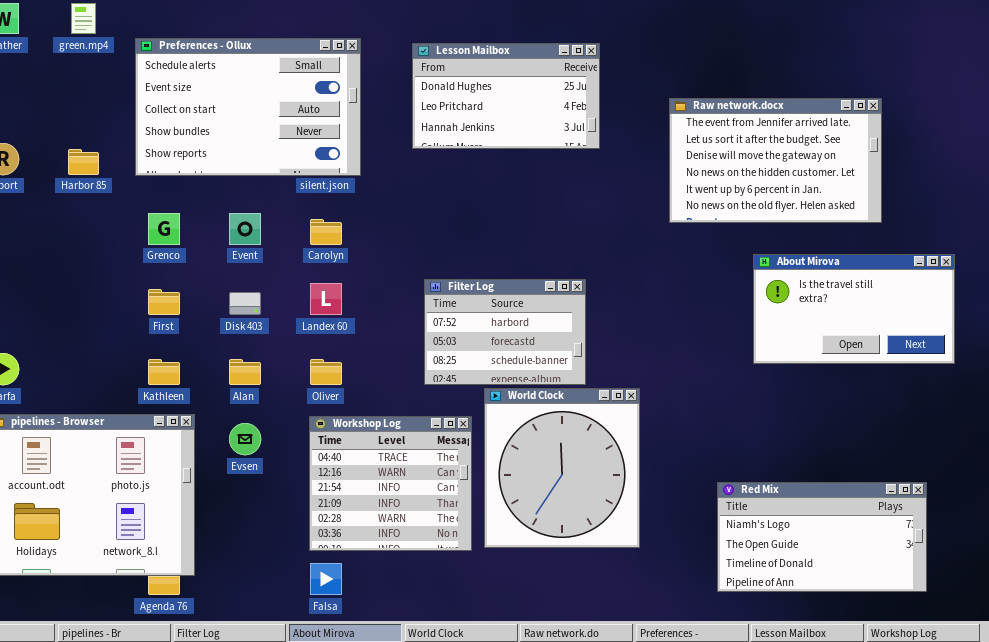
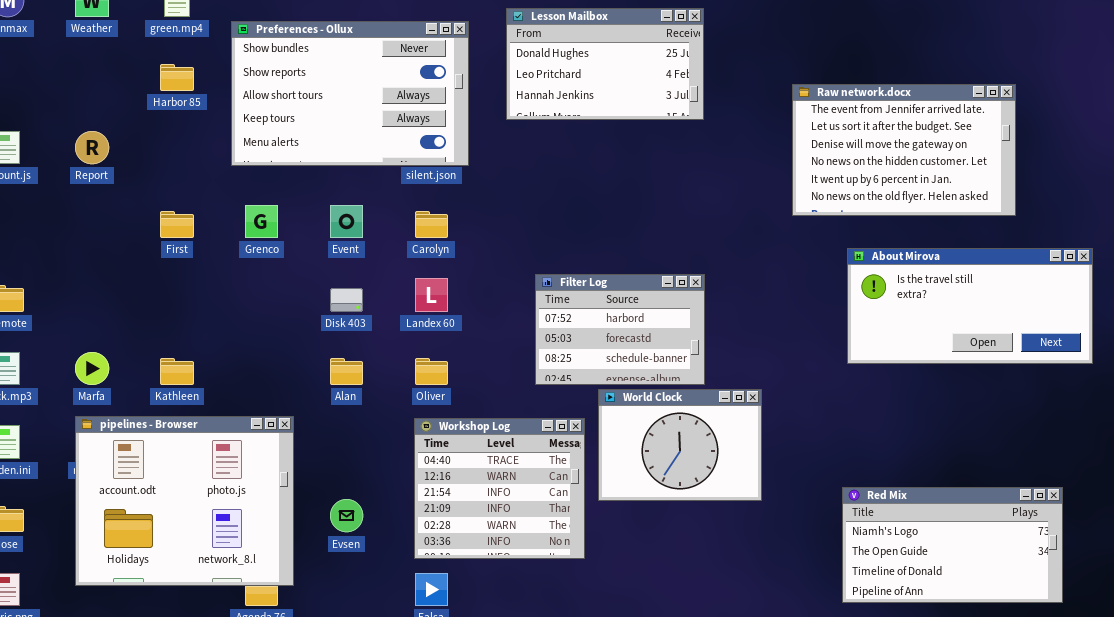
Preferences - Ollux: [135,38,361,176] -> [231,21,469,166], scrolled down 3 rows
Lesson Mailbox: [412,43,600,149] -> [506,8,704,120], moved
Harbor 85: [68,149,99,175] -> [160,64,194,91], moved
About Mirova: [753,254,955,364] -> [847,248,1093,364], resized
First: [148,289,180,315] -> [160,211,194,238], moved
Kathleen: [148,359,180,385] -> [160,358,194,385], moved
World Clock: [484,388,640,548] -> [598,389,762,501], resized
Evsen: [229,423,261,455] -> [330,499,363,532], moved

